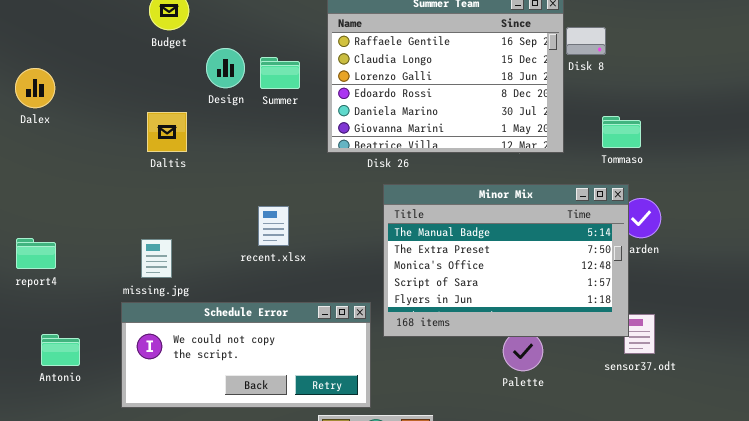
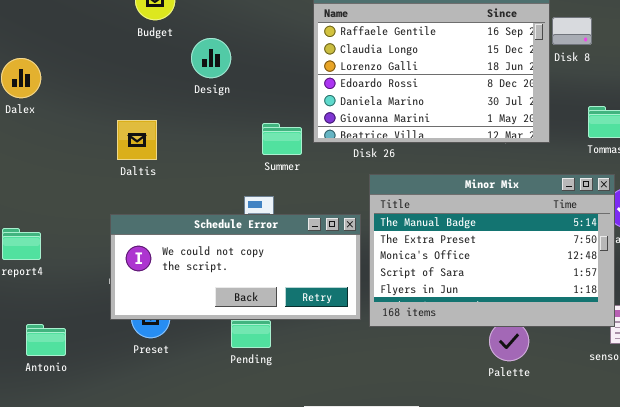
Summer: [260,57,300,89] -> [262,123,302,155], moved
Daltis: [147,112,187,152] -> [117,120,157,160], moved
Schedule Error: [121,302,371,408] -> [110,214,361,320], moved

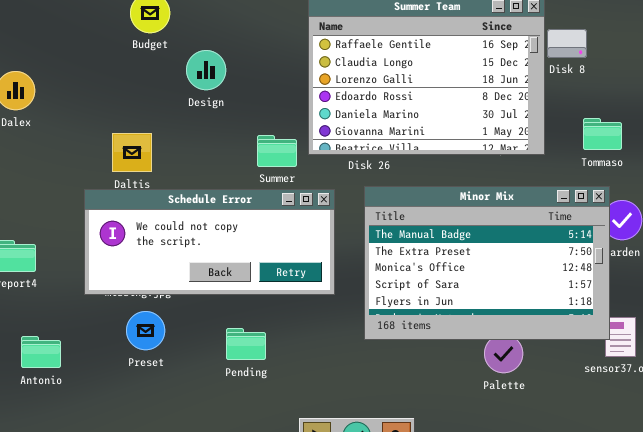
Schedule Error: [110,214,361,320] -> [84,189,335,295], moved

